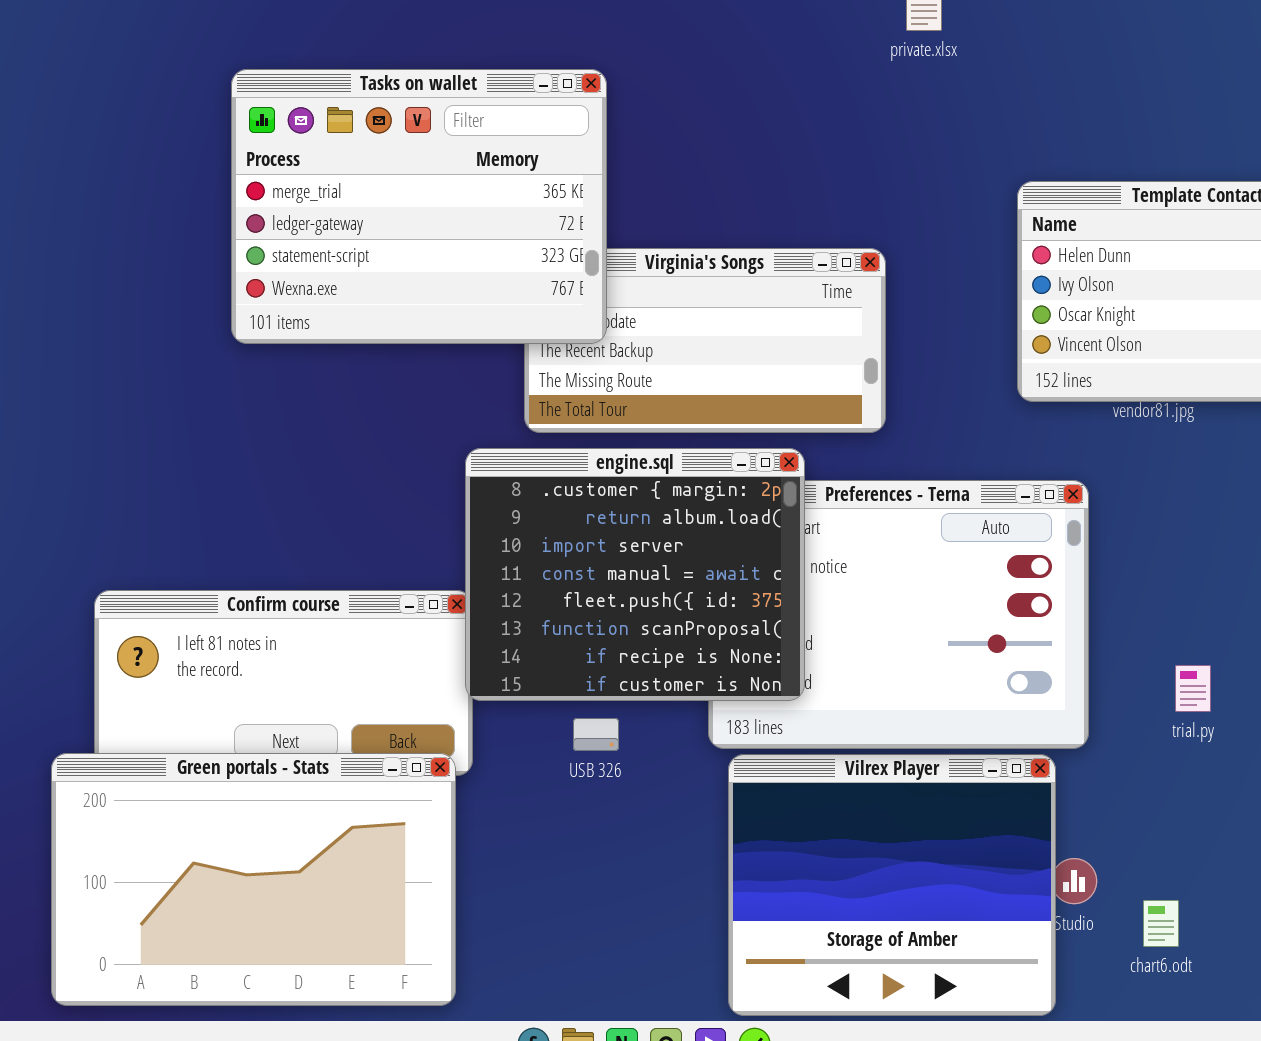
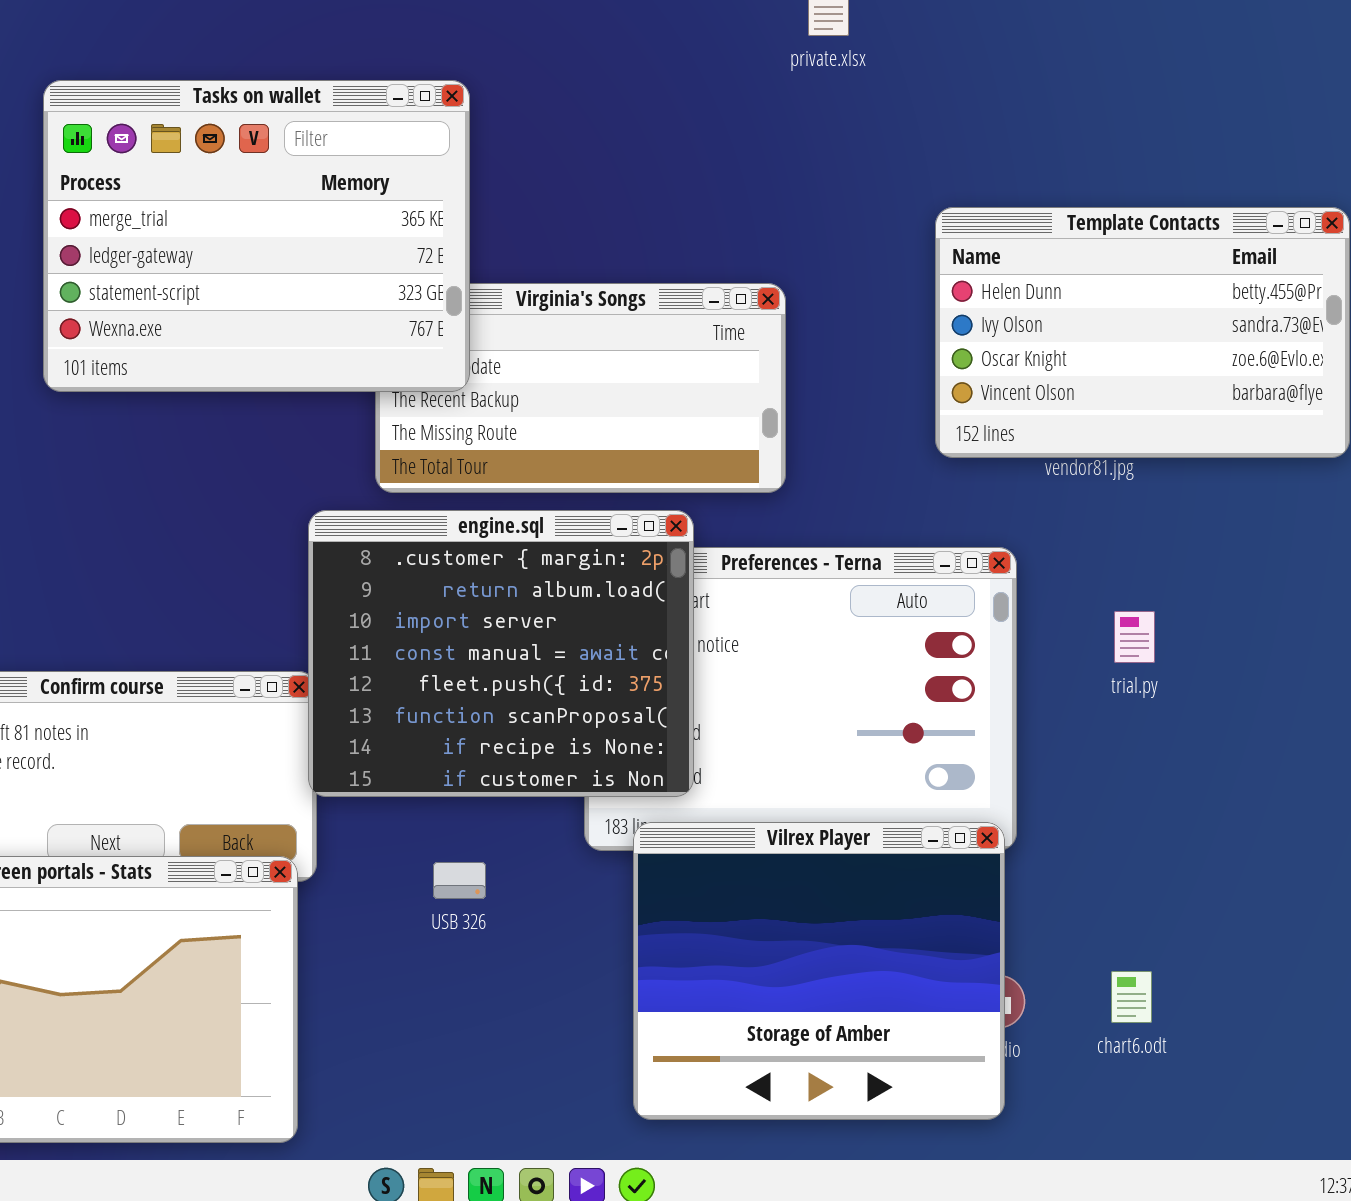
trial.py: [1175,665,1211,712] -> [1114,611,1155,663], moved
USB 326: [573,718,619,751] -> [433,862,486,899], moved
Vilrex Player: [728,754,1056,1016] -> [633,822,1005,1120], moved
chart6.odt: [1143,900,1179,947] -> [1111,971,1152,1023], moved

